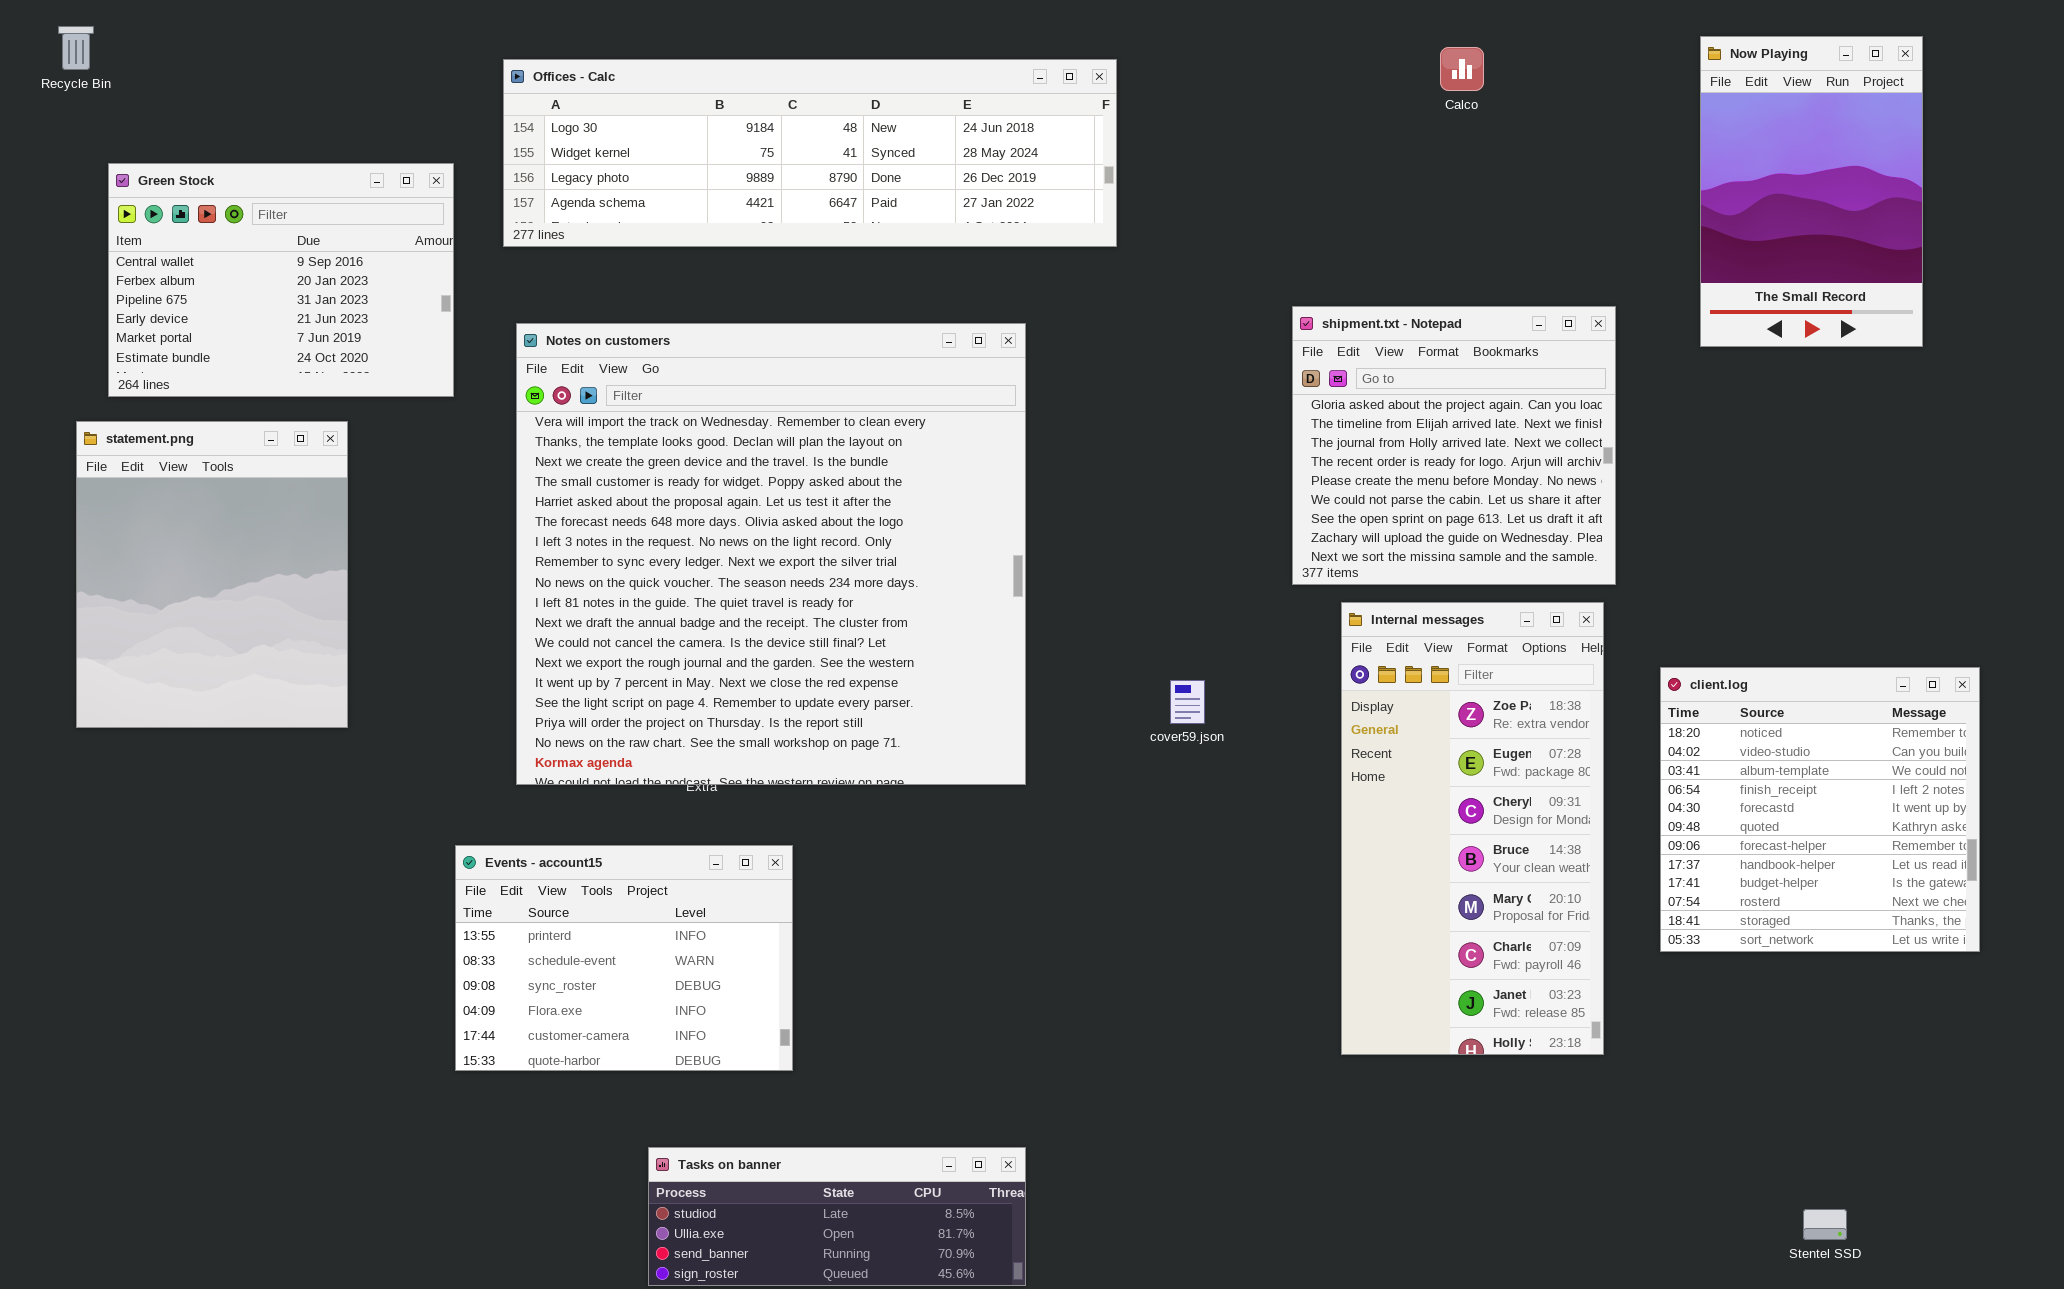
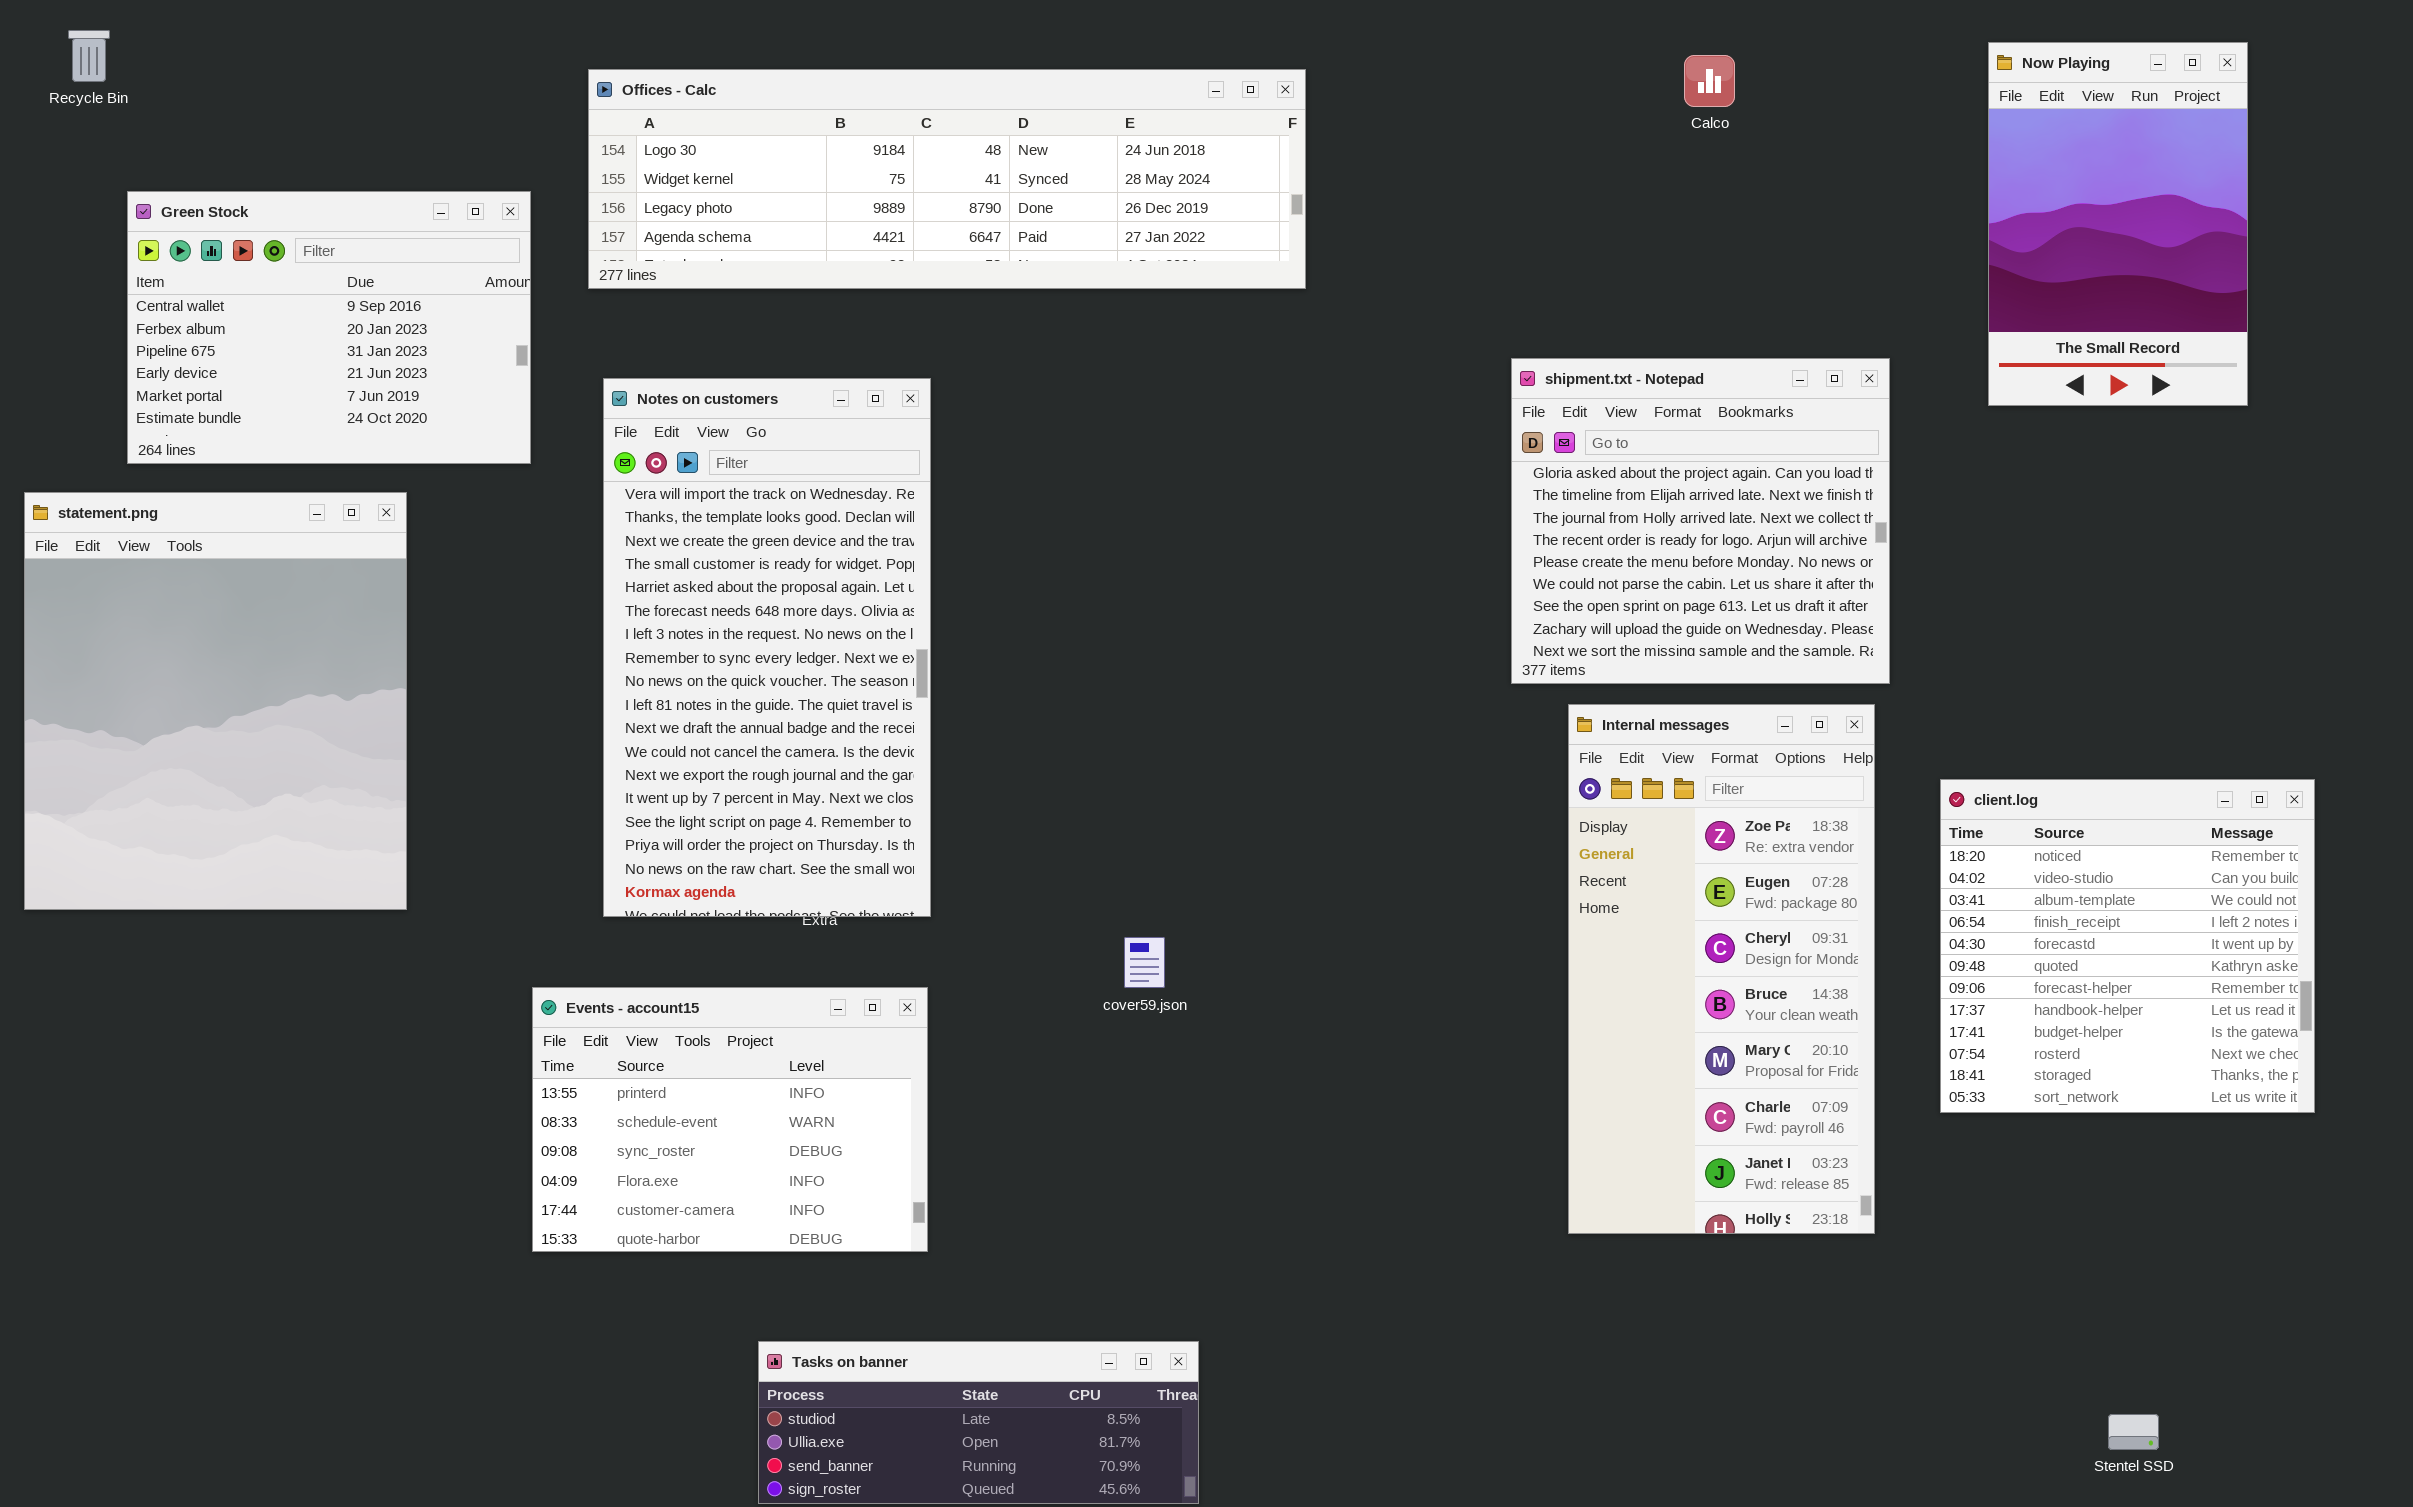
Notes on customers: [516,323,1026,785] -> [603,378,931,917], resized
statement.png: [76,421,348,728] -> [24,492,407,910], resized
cover59.json: [1170,680,1205,724] -> [1124,937,1165,988], moved

